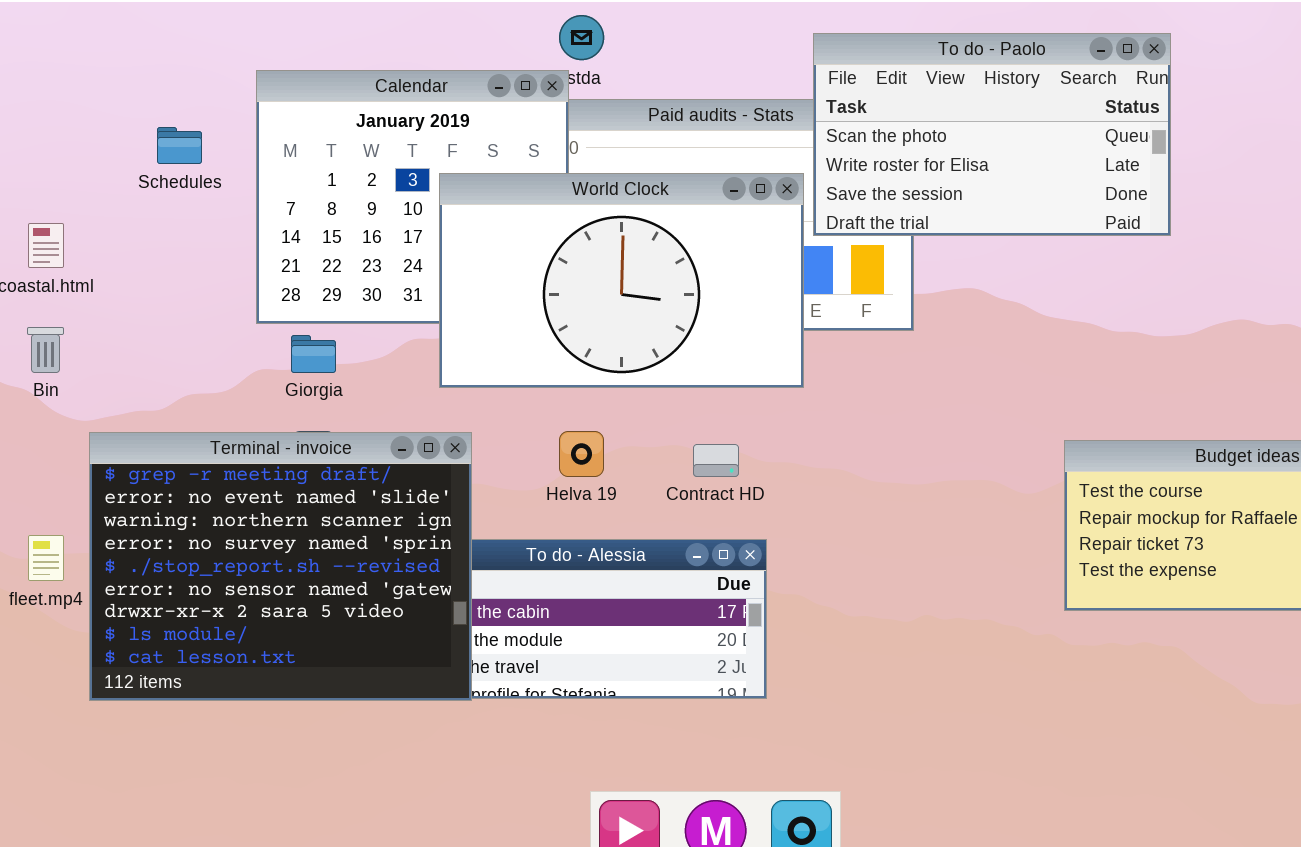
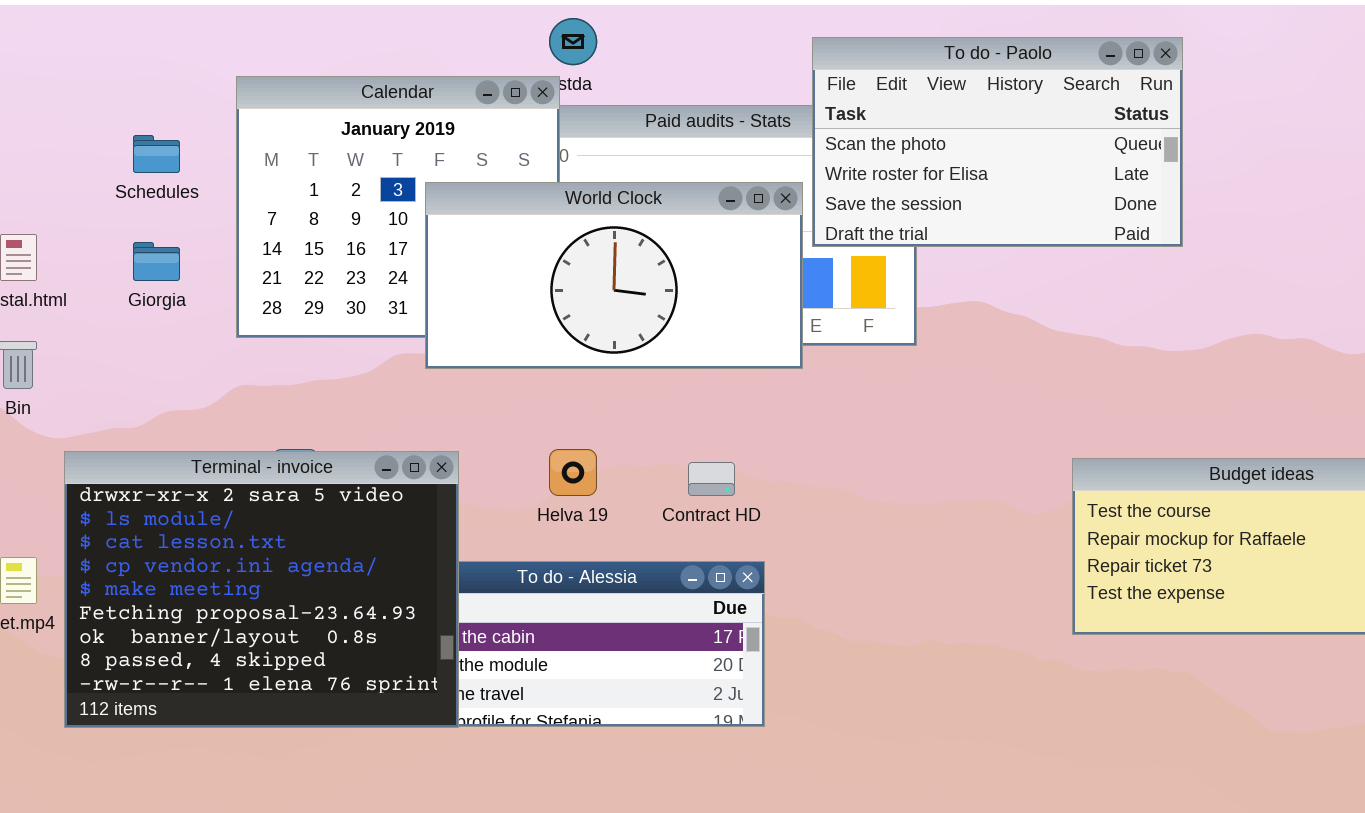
World Clock: [439,173,804,388] -> [425,182,803,369], resized
Giorgia: [291,335,336,373] -> [133,242,180,281], moved
Terminal - invoice: [89,432,472,701] -> [64,451,459,728], scrolled down 6 rows

